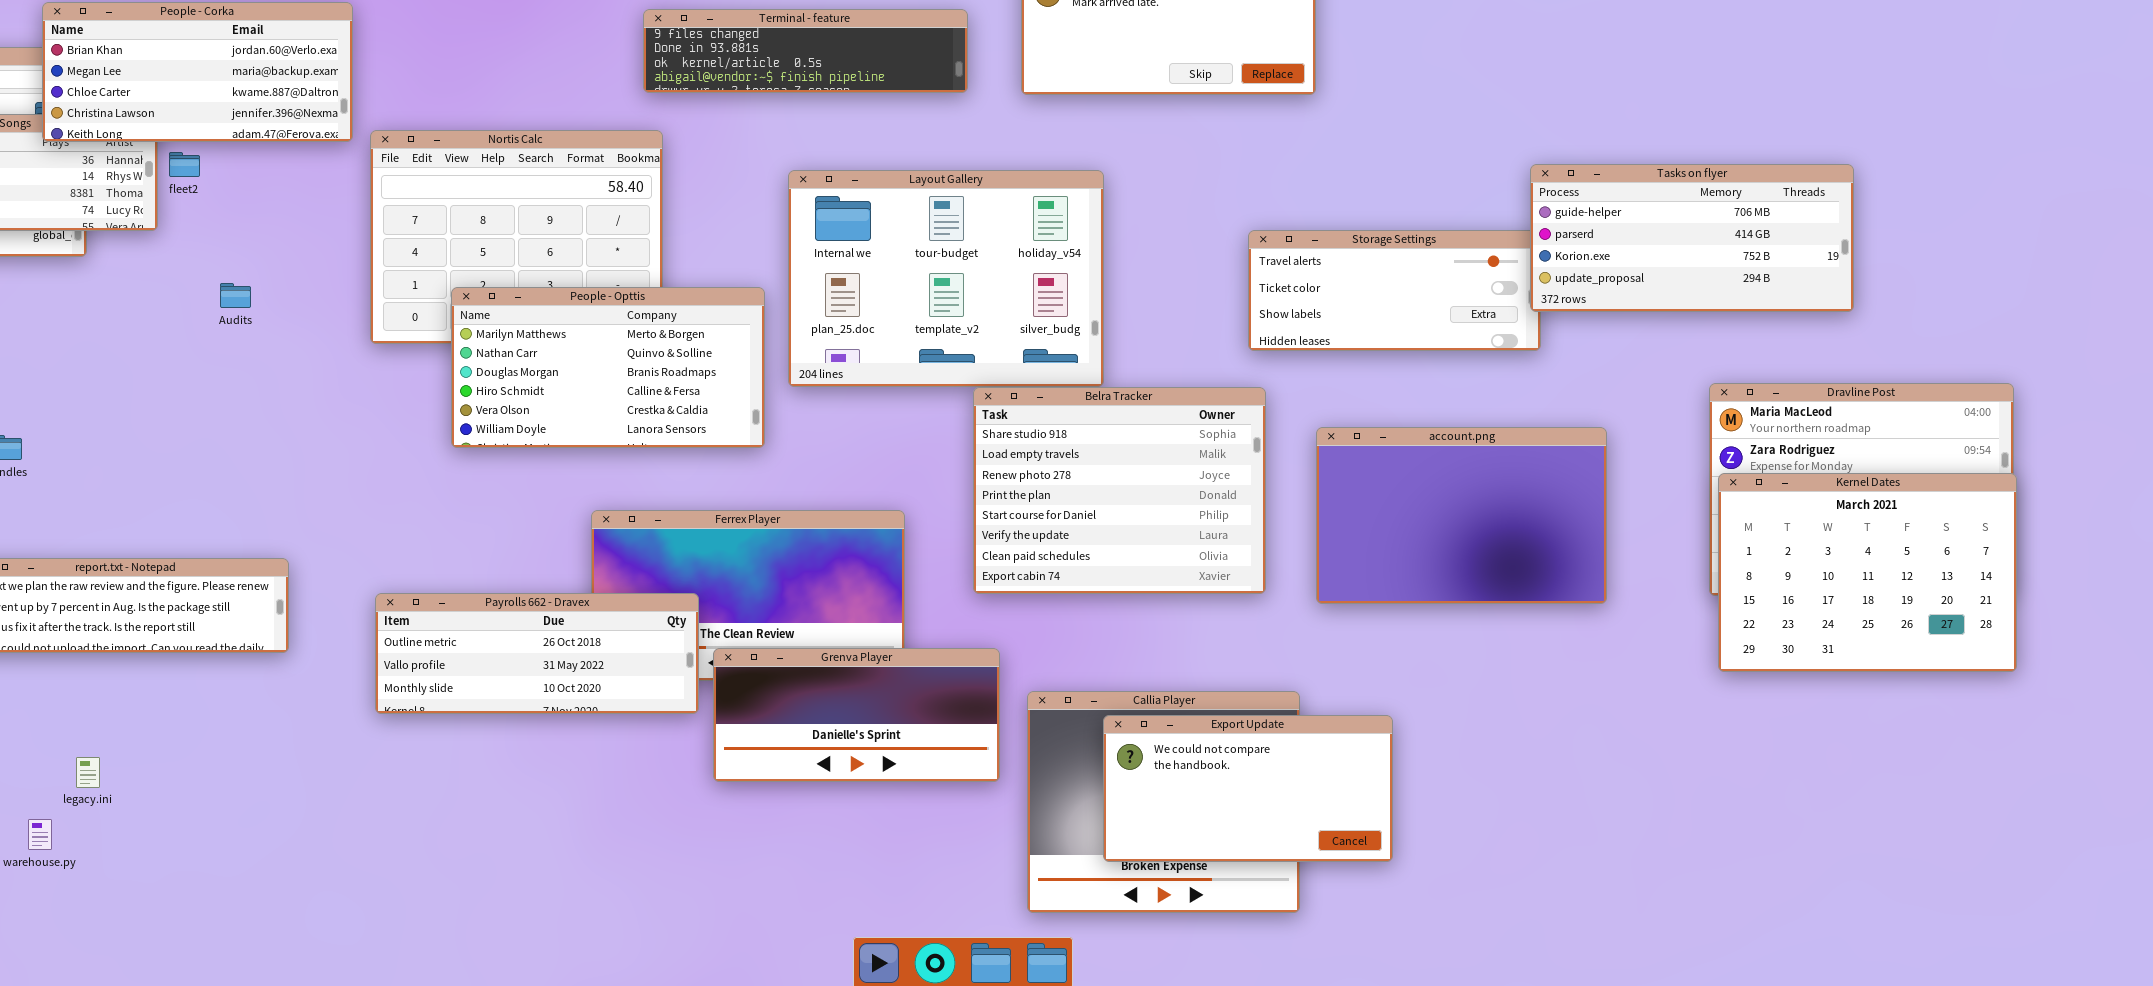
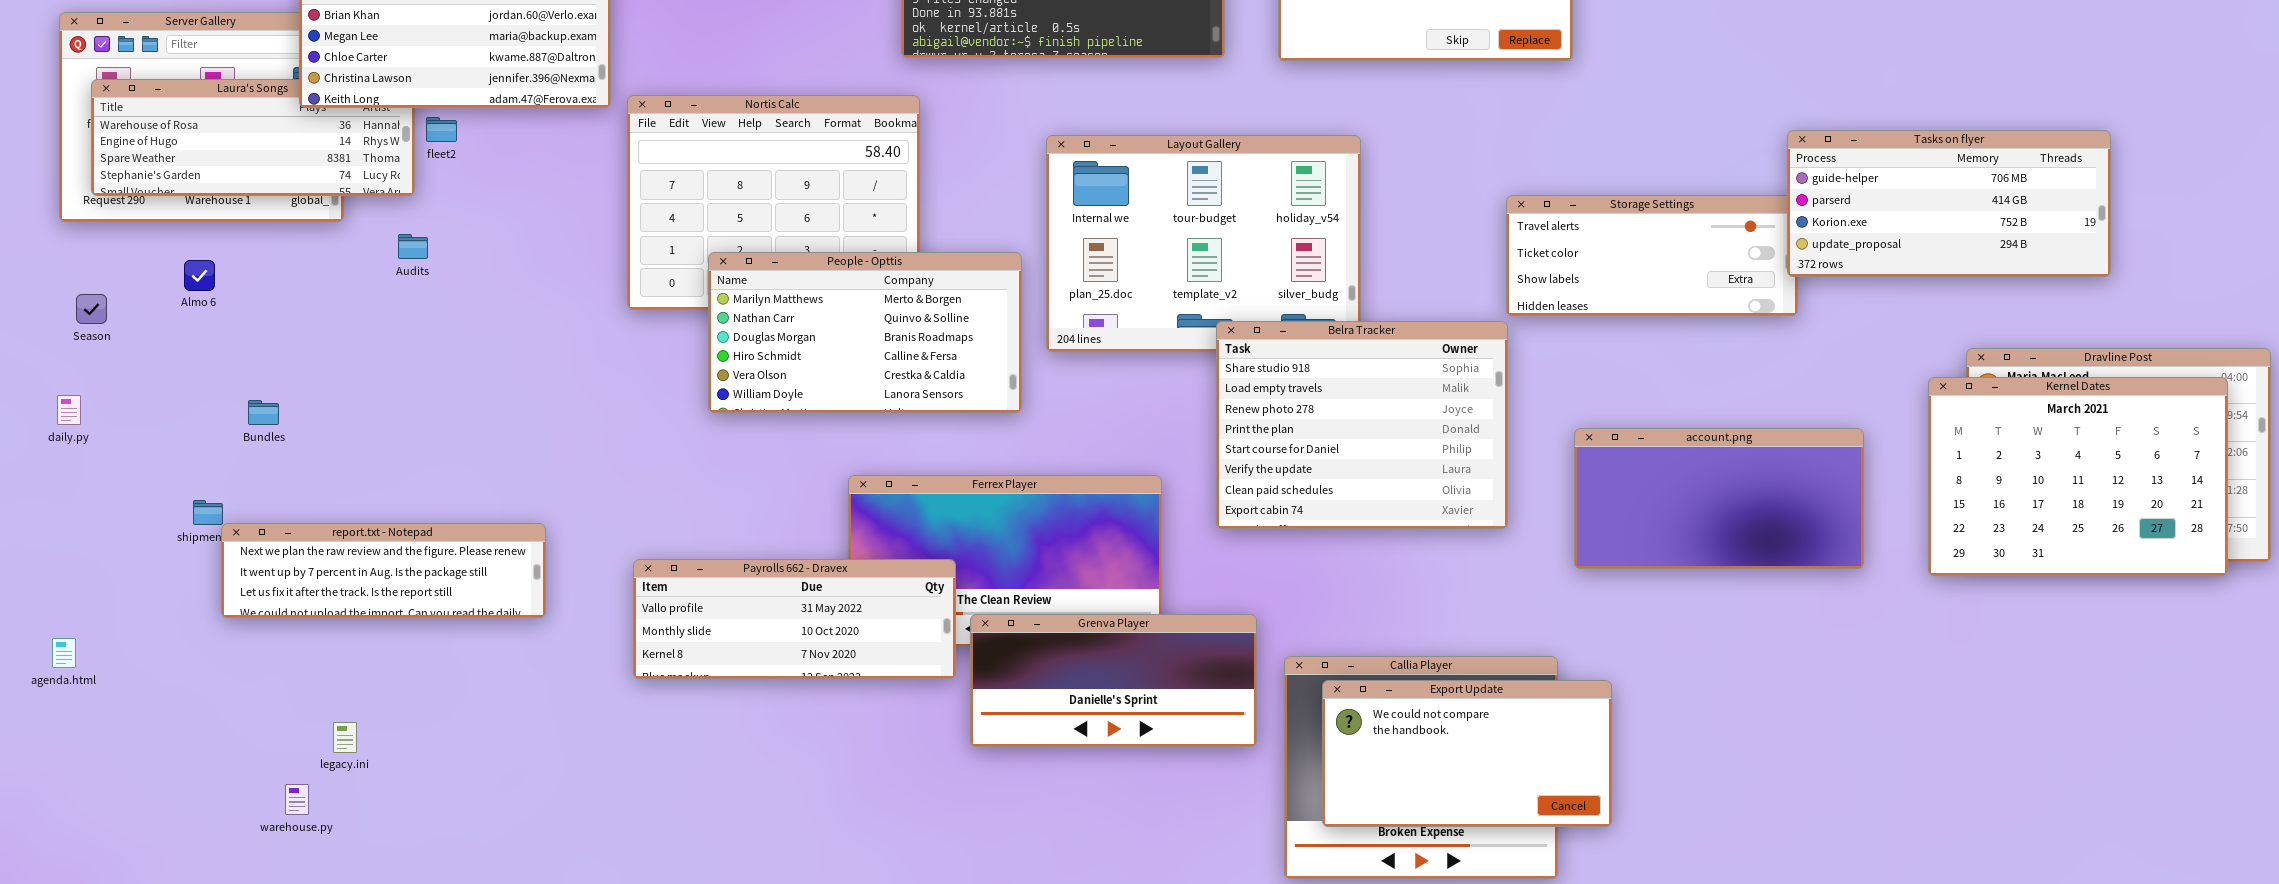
Audits: [220,283,251,308] -> [398,234,428,259], moved
Belra Tracker: [973,387,1266,594] -> [1216,321,1508,529], moved
account.png: [1316,427,1607,604] -> [1574,428,1864,569], resized
Kernel Dates: [1718,473,2017,672] -> [1928,377,2228,576], moved
Payrolls 662 - Dravex: [375,593,699,714] -> [633,559,956,679], scrolled down 1 row
Export Update: [1103,715,1393,862] -> [1322,680,1612,827], moved

